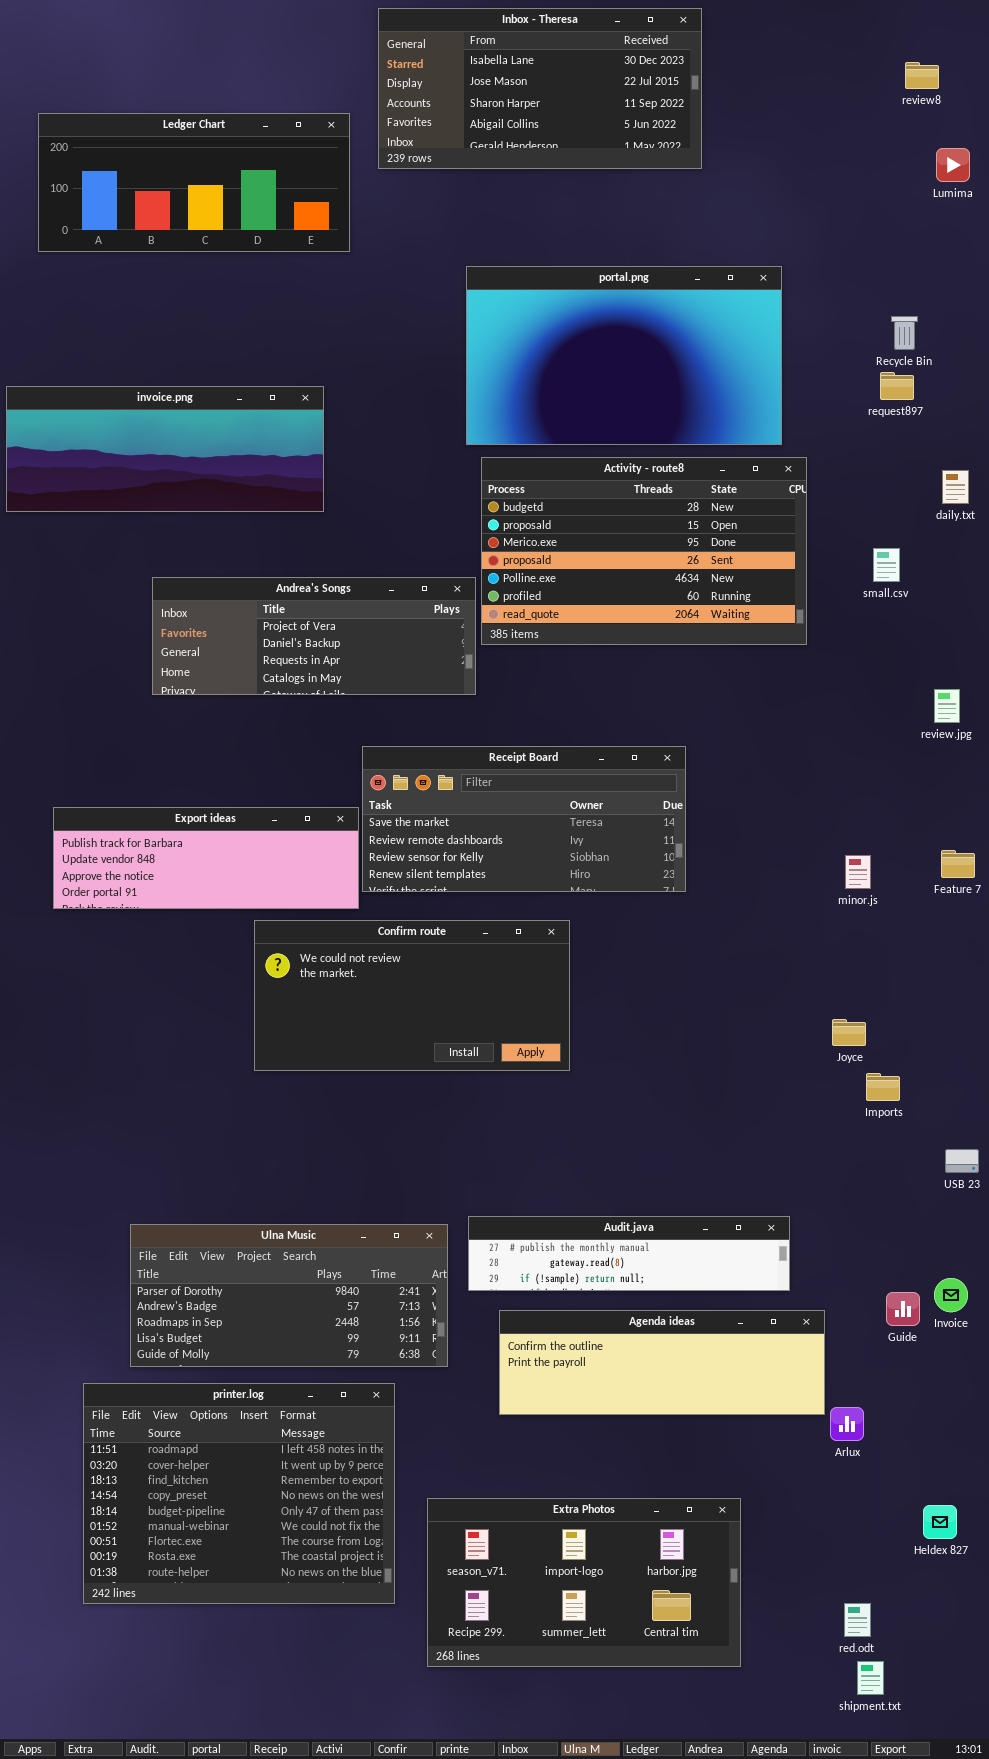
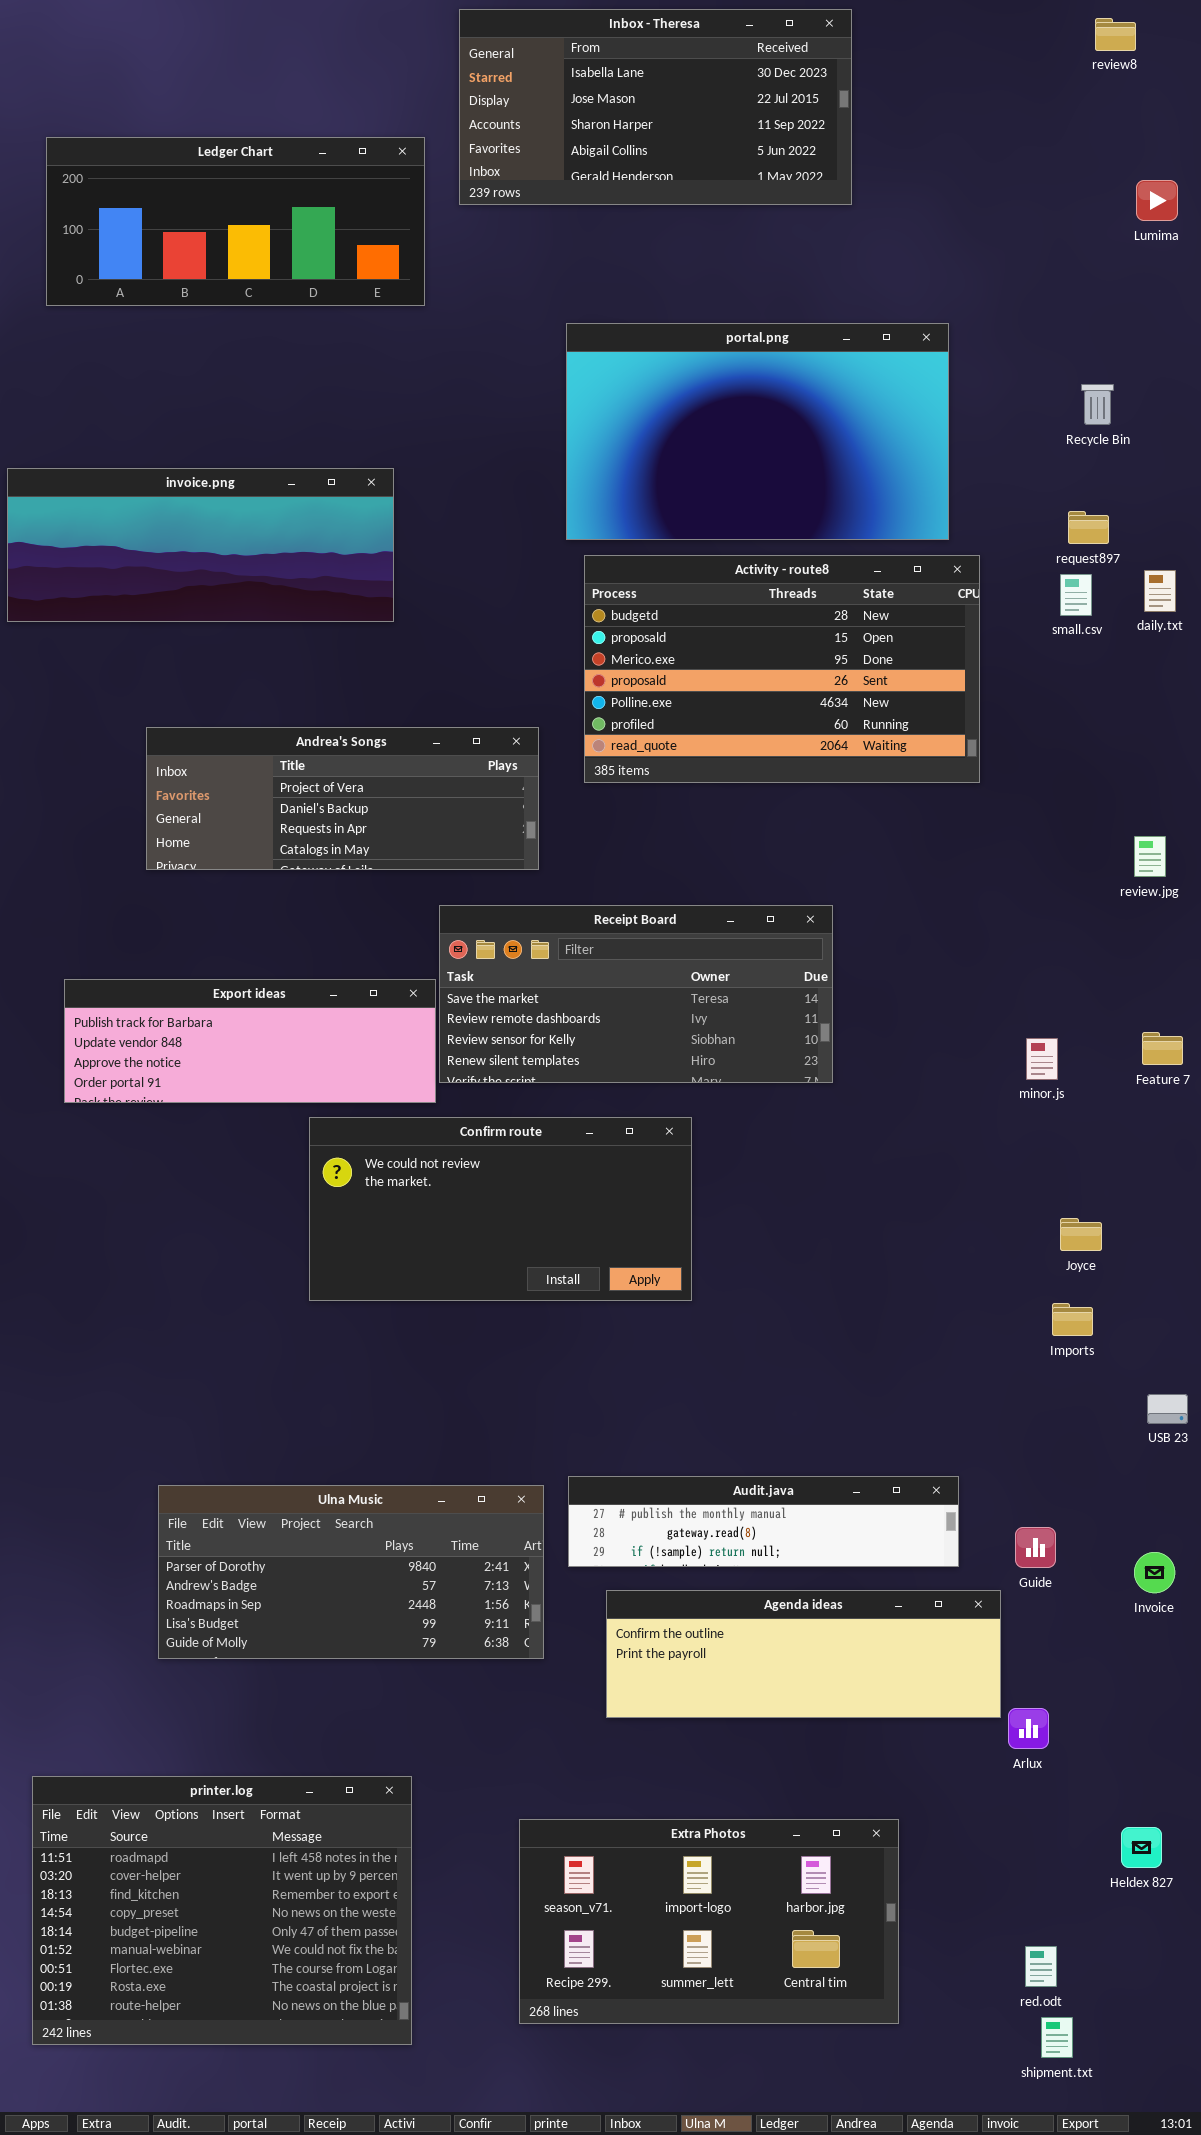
review8: [905,62,939,89] -> [1095,18,1136,51], moved
request897: [880,372,914,400] -> [1068,511,1109,544], moved
small.csv: [873,548,900,582] -> [1060,574,1092,616], moved
Andrea's Songs: [152,577,476,695] -> [146,727,539,870], moved
Joyce: [832,1019,866,1046] -> [1060,1218,1102,1251], moved
Guide: [886,1292,920,1326] -> [1015,1527,1056,1568], moved
printer.log: [83,1383,395,1604] -> [32,1776,412,2045], moved

